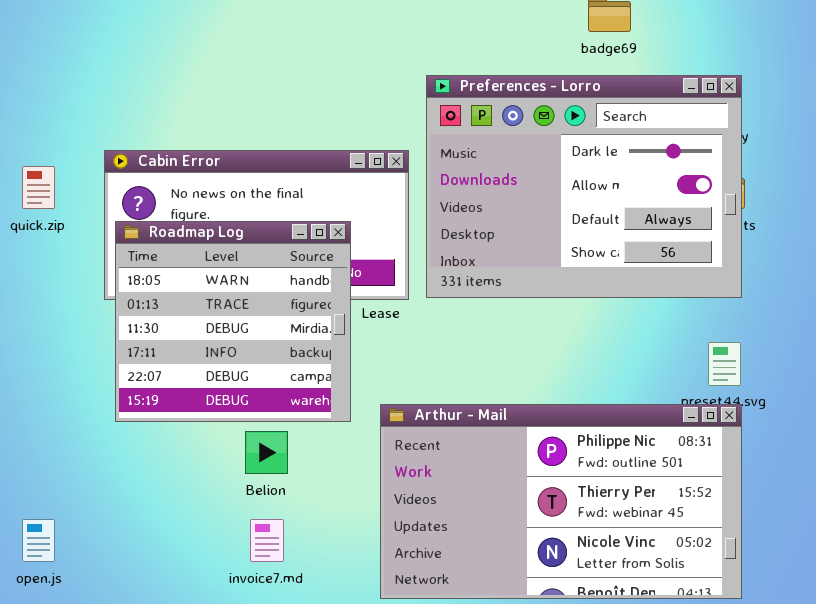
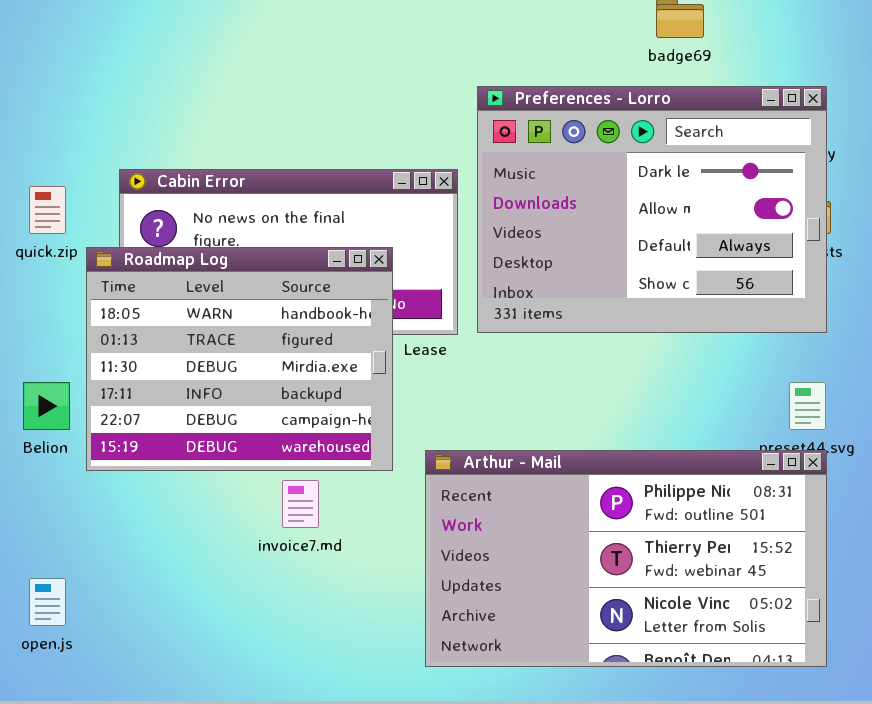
Roadmap Log: [115,221,351,422] -> [86,247,393,471], resized
Belion: [245,431,288,474] -> [23,382,70,430], moved
invoice7.md: [250,519,284,562] -> [282,480,319,528], moved

